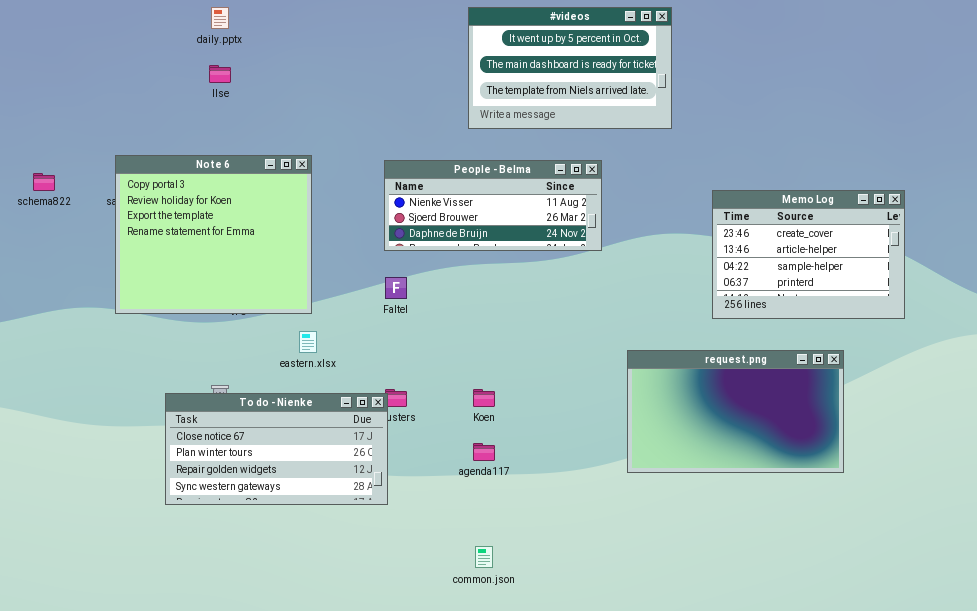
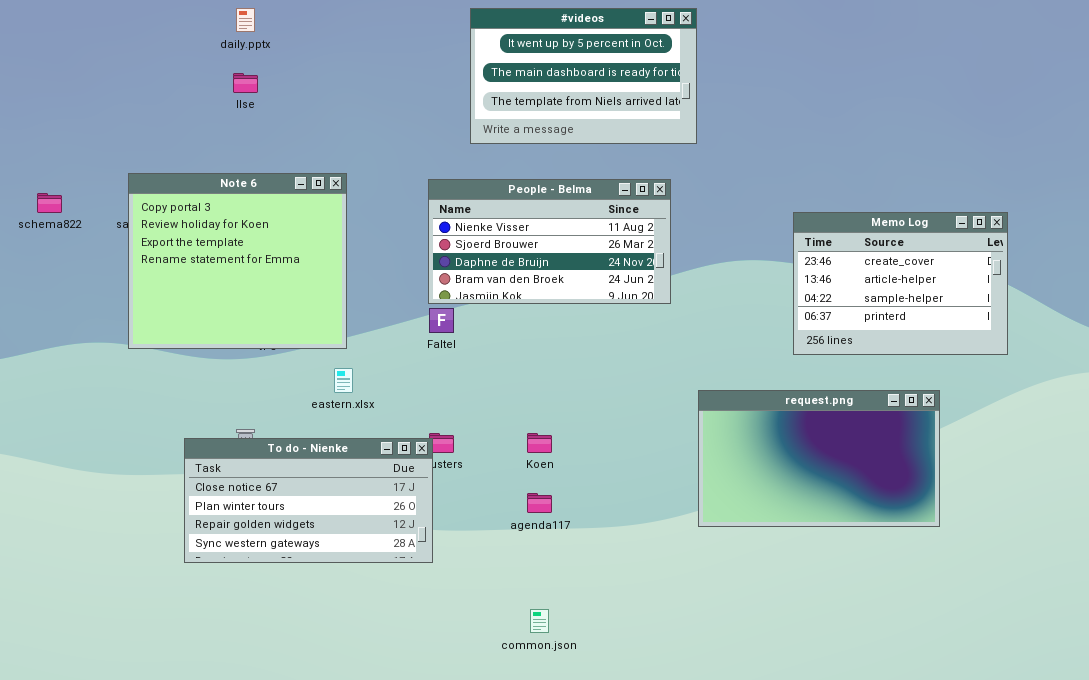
#videos: [468,7,672,129] -> [470,8,697,144], moved
People - Belma: [384,160,602,251] -> [428,179,671,304], resized

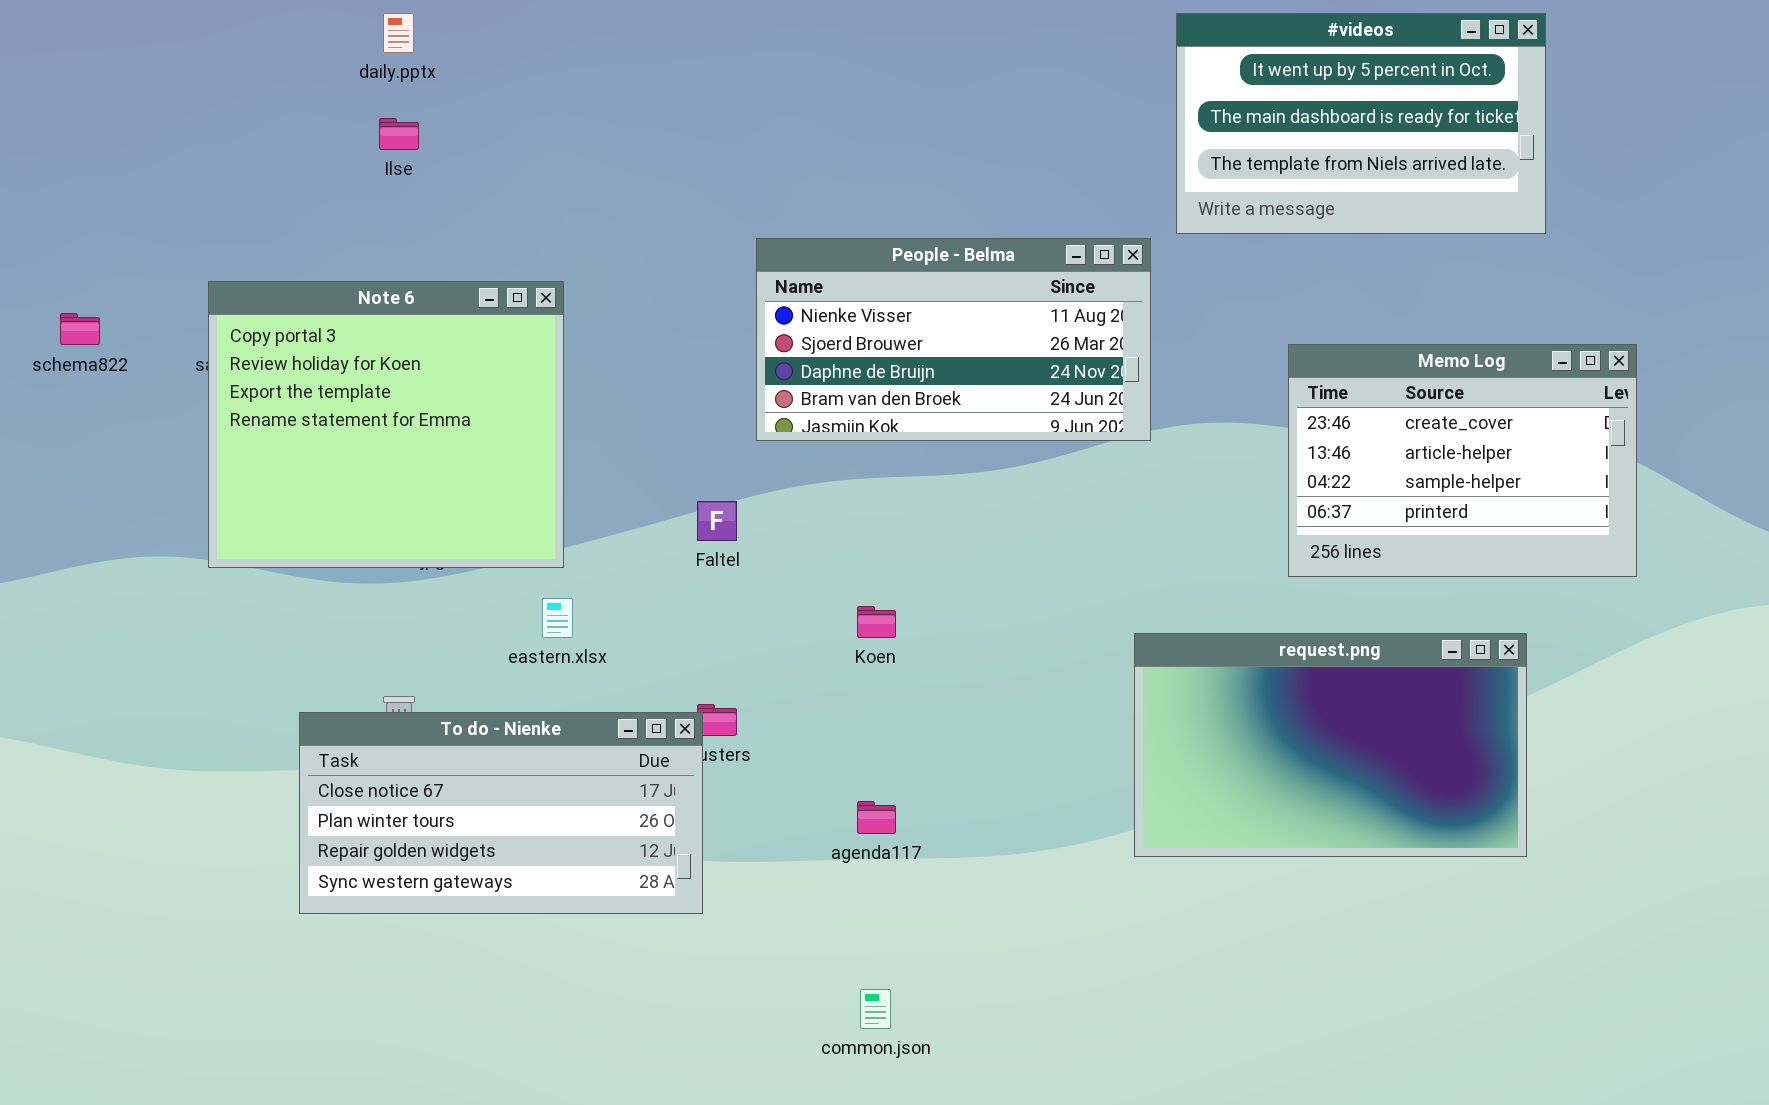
#videos: [470,8,697,144] -> [1176,13,1546,234], moved
People - Belma: [428,179,671,304] -> [756,238,1151,441], moved
Koen: [527,433,552,453] -> [857,606,896,638], moved

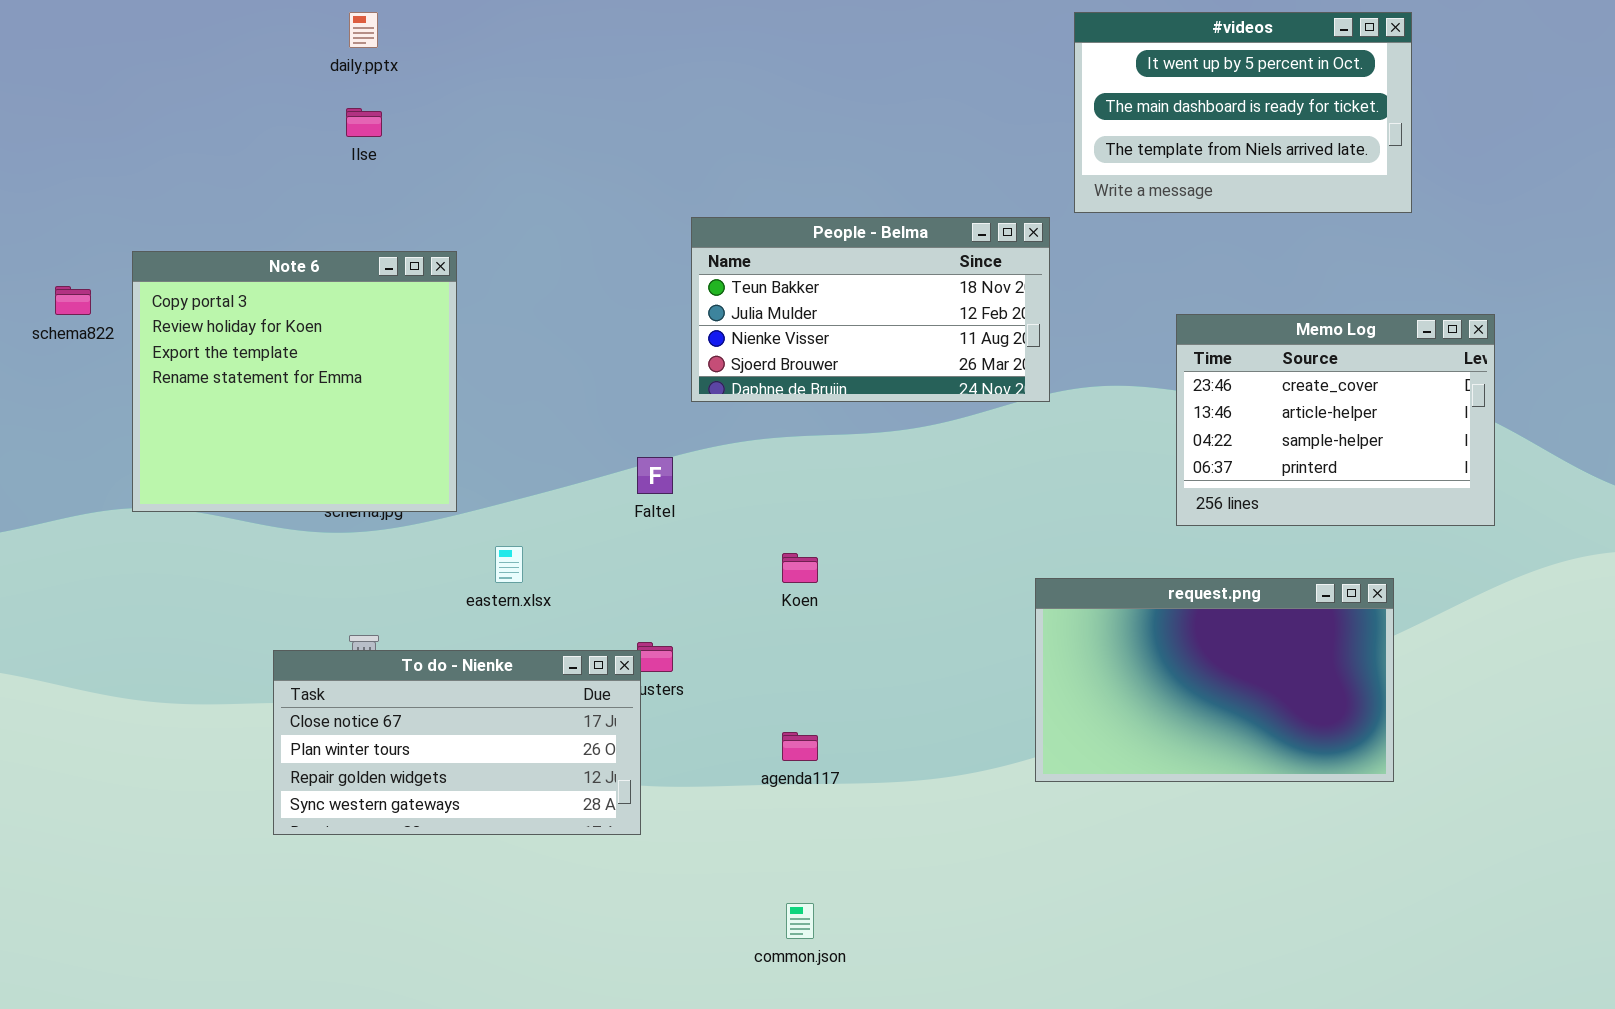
People - Belma: [756,238,1151,441] -> [691,217,1050,402], scrolled up 2 rows
Note 6: [208,281,564,568] -> [132,251,457,512], moved

